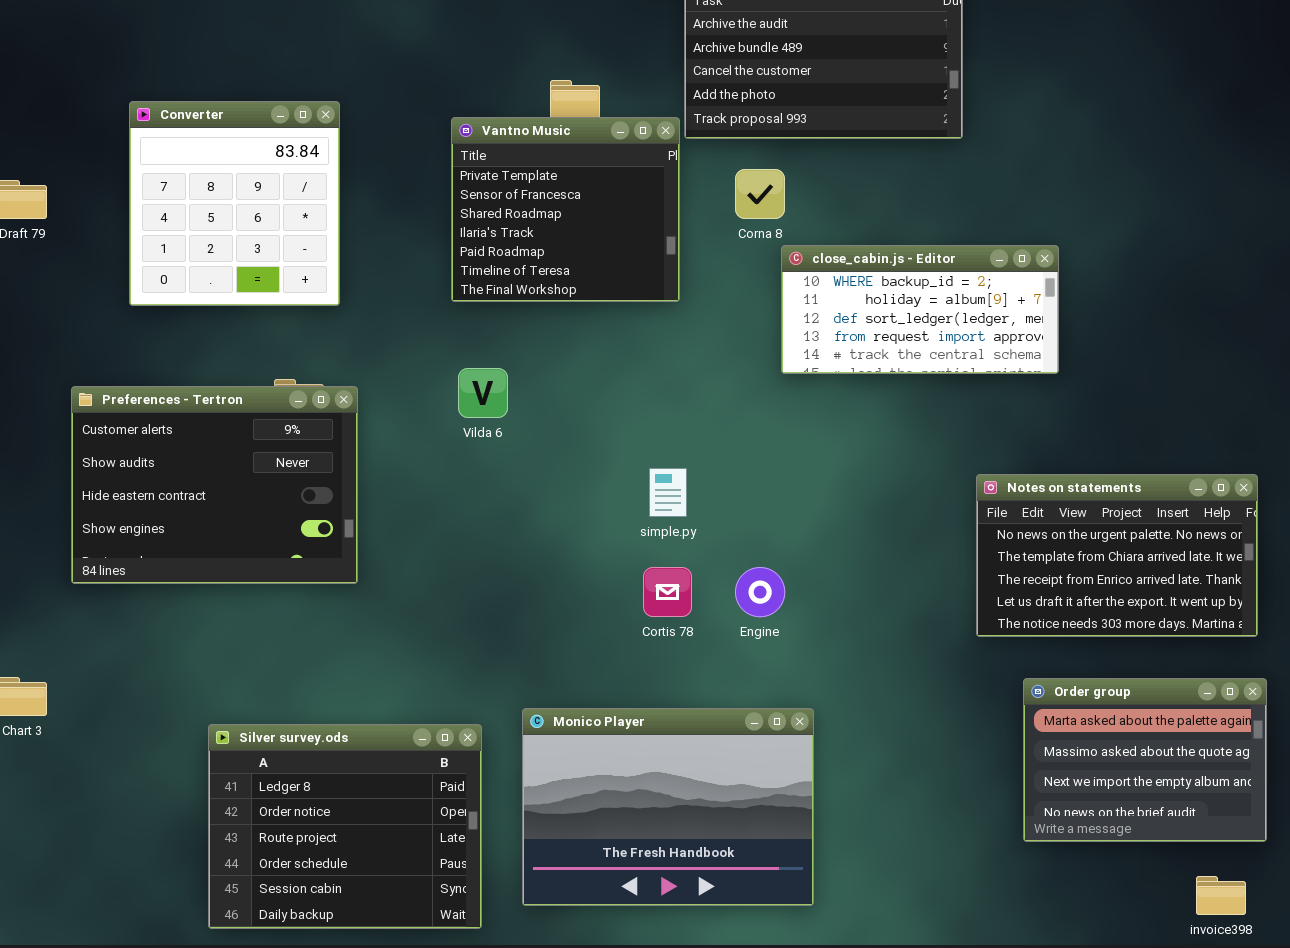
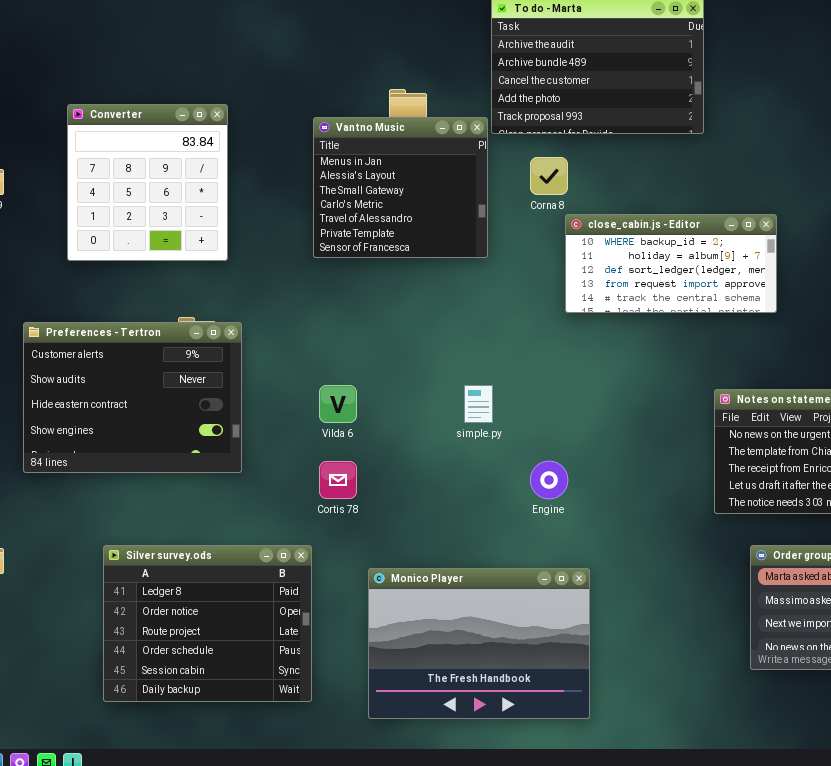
Vantno Music: [451,117,680,302] -> [313,117,488,258], scrolled up 5 rows
Vilda 6: [458,368,508,418] -> [319,385,357,423], moved
Cortis 78: [643,567,692,617] -> [319,461,357,499], moved
Silver survey.ods: [208,724,482,929] -> [103,545,312,702], moved

